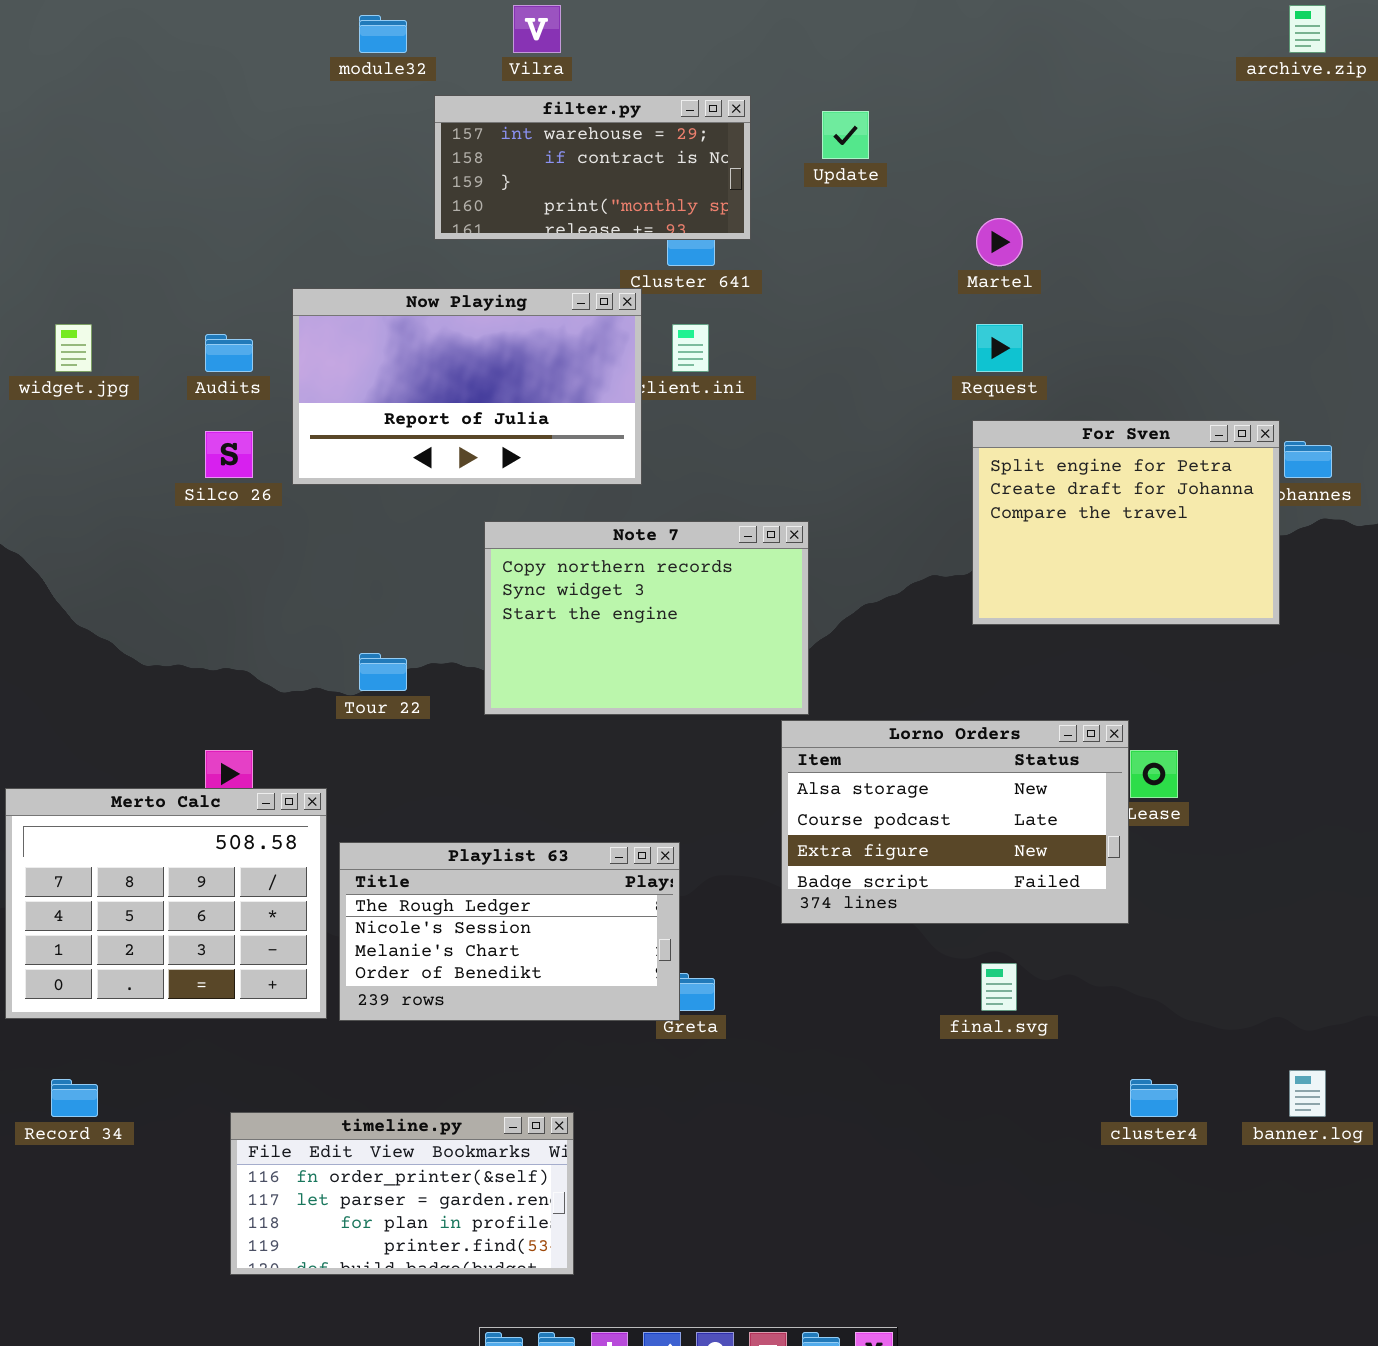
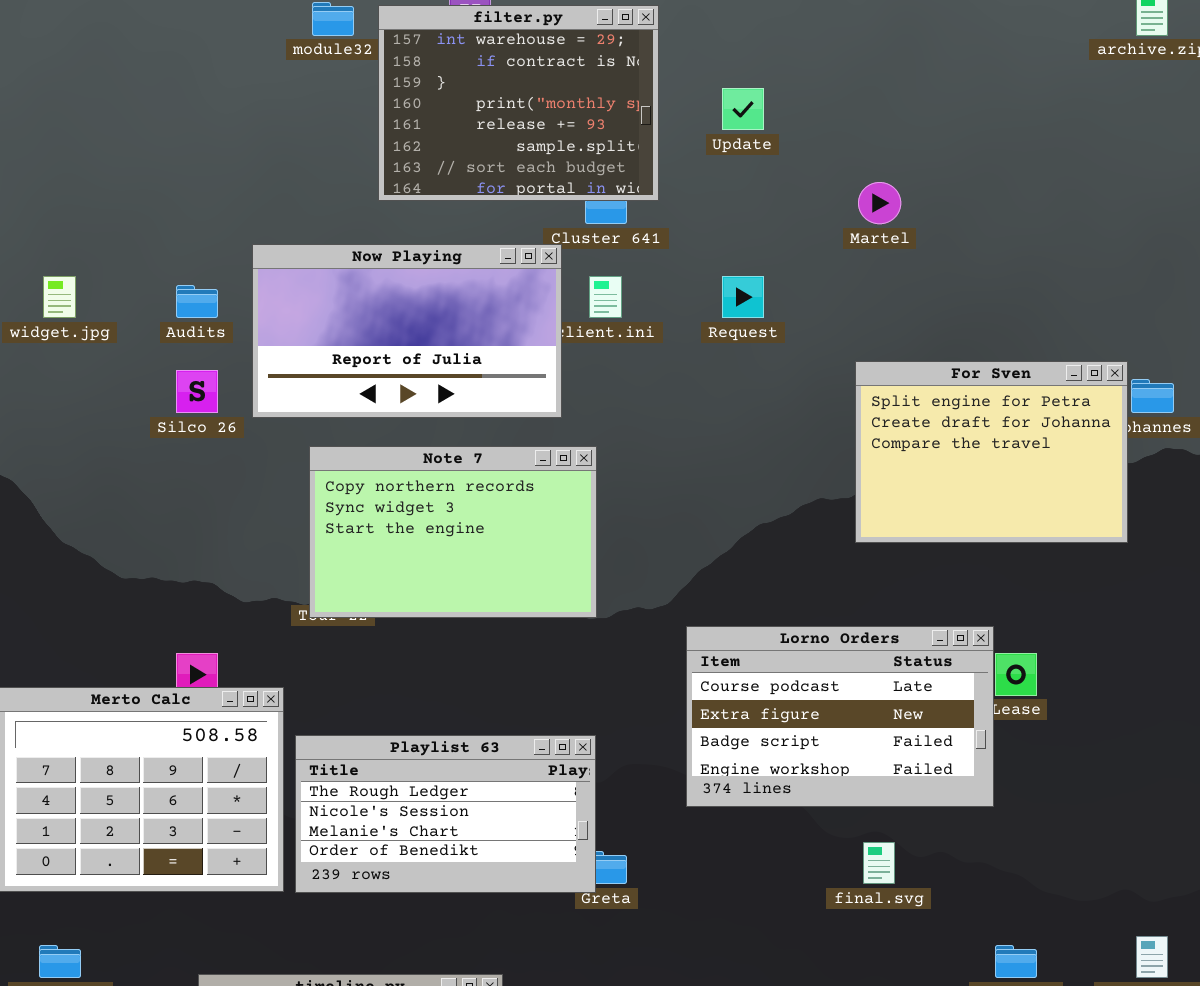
filter.py: [434,95,751,240] -> [378,5,659,201], resized
Request: [976,324,1023,372] -> [722,276,764,318], moved
Note 7: [484,521,809,715] -> [309,446,597,618], moved
Lorno Orders: [781,720,1129,924] -> [686,626,994,807], scrolled down 1 row

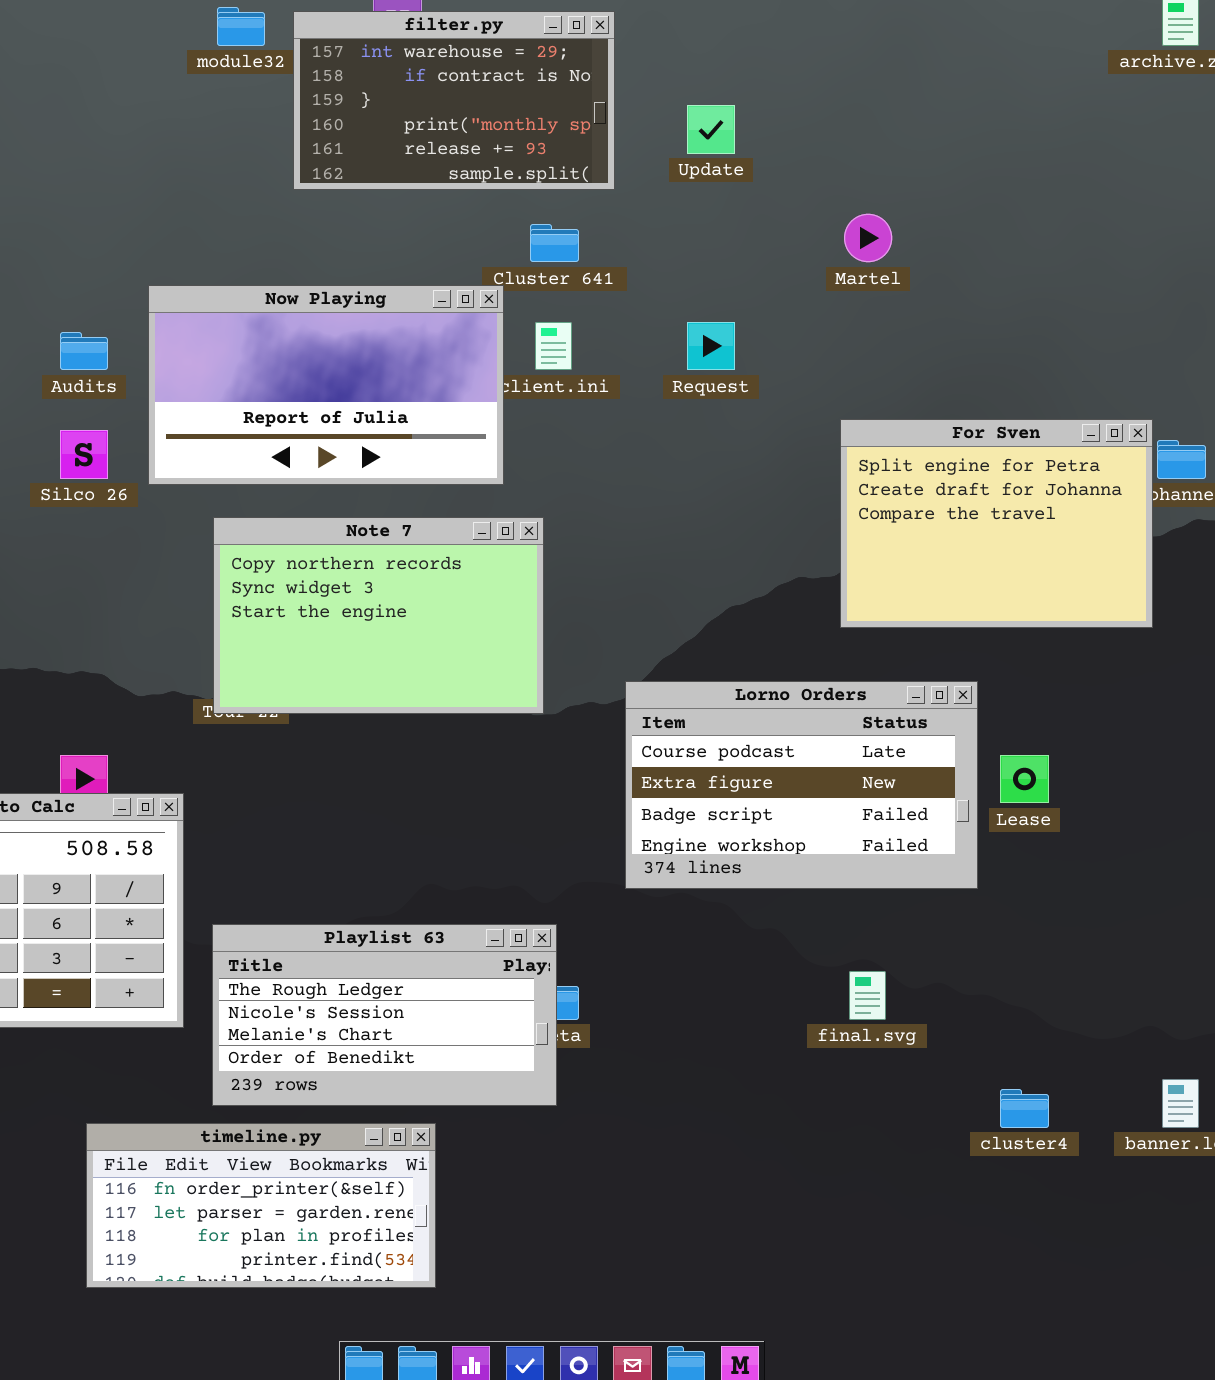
filter.py: [378,5,659,201] -> [293,11,615,190], resized
Lorno Orders: [686,626,994,807] -> [625,681,978,889], moved
Playlist 63: [295,735,596,893] -> [212,924,557,1106], moved

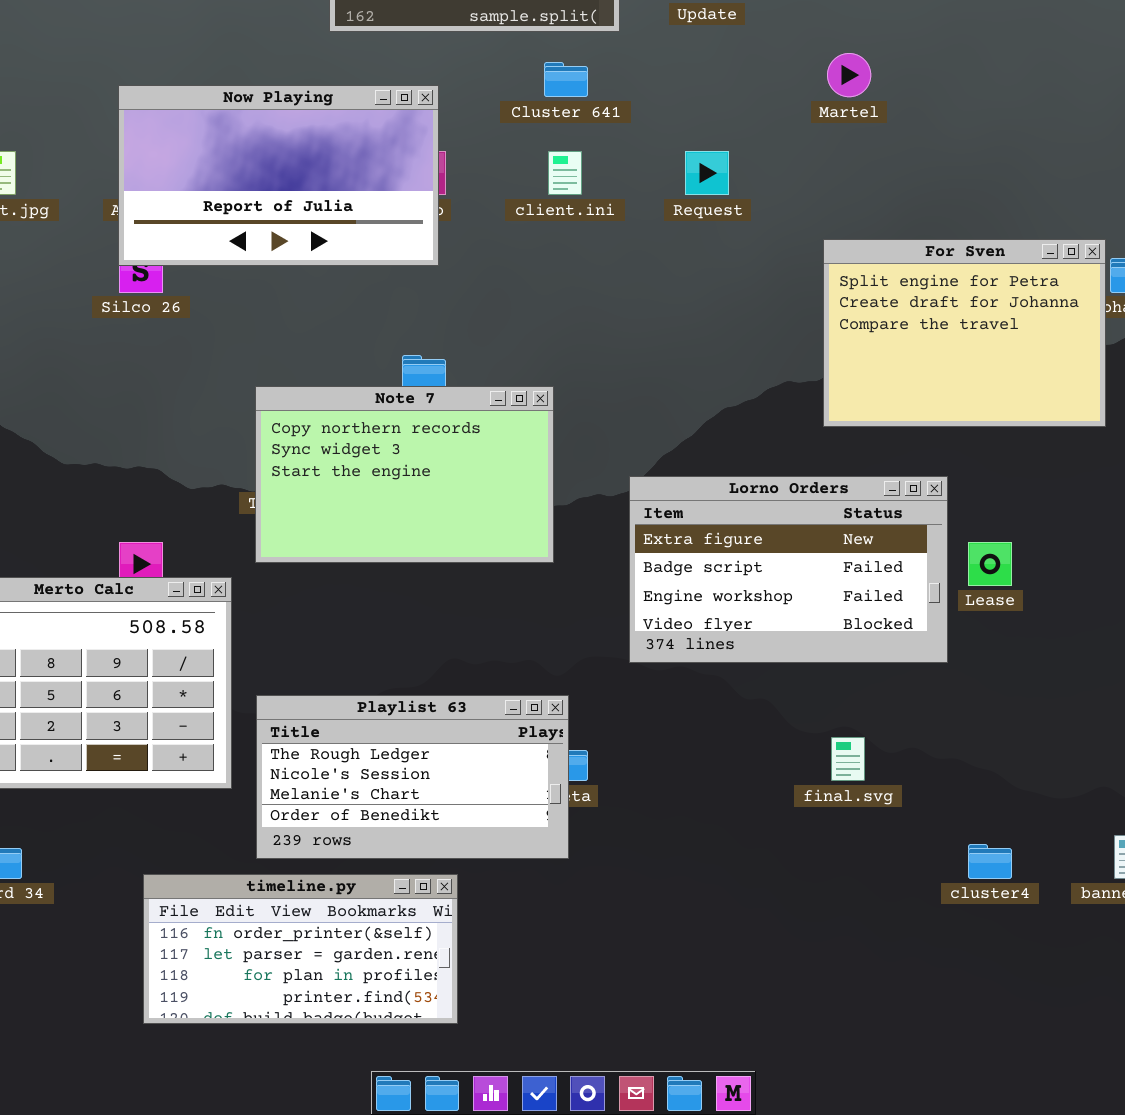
Now Playing: [148,285,504,485] -> [118,85,439,266], moved
Note 7: [213,517,544,714] -> [255,386,554,563], moved
Lorno Orders: [625,681,978,889] -> [629,476,948,663], scrolled down 1 row

